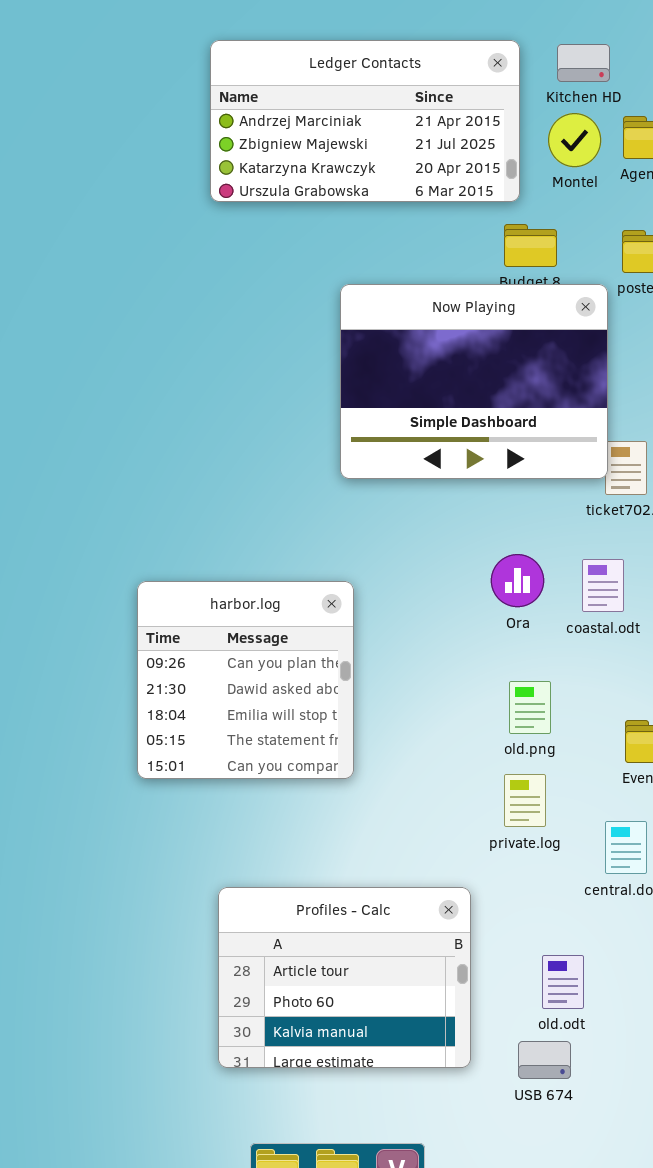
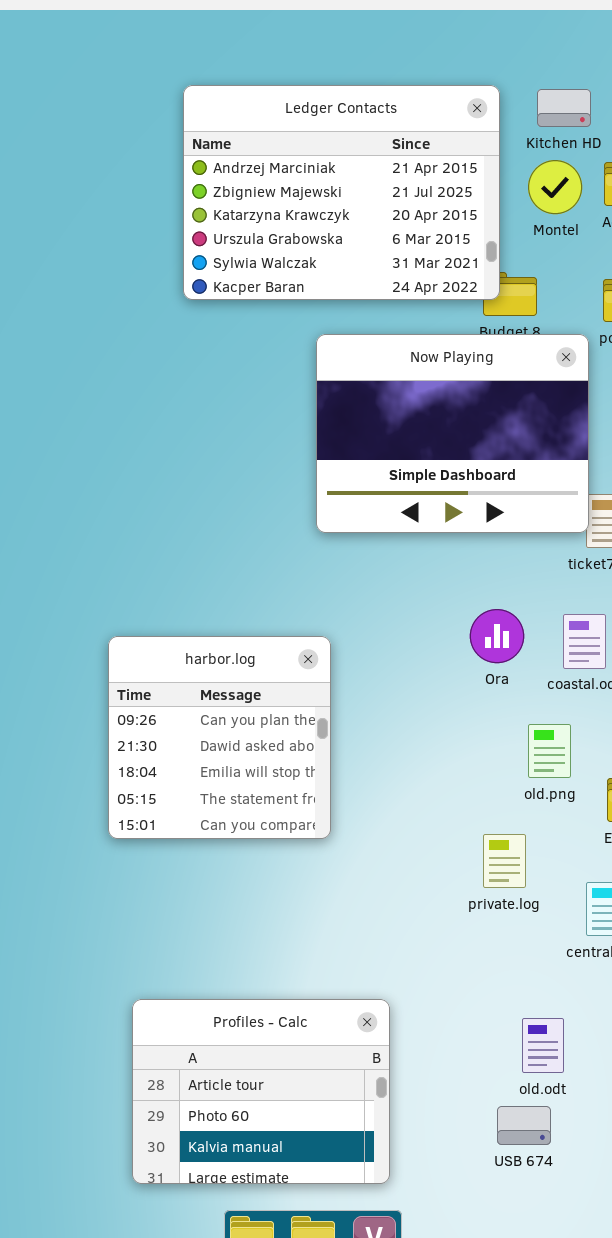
Ledger Contacts: [210,40,520,202] -> [183,85,500,300], resized
old.png: [509,681,551,734] -> [528,724,571,778], moved
Profiles - Calc: [218,887,471,1068] -> [132,999,390,1184], moved

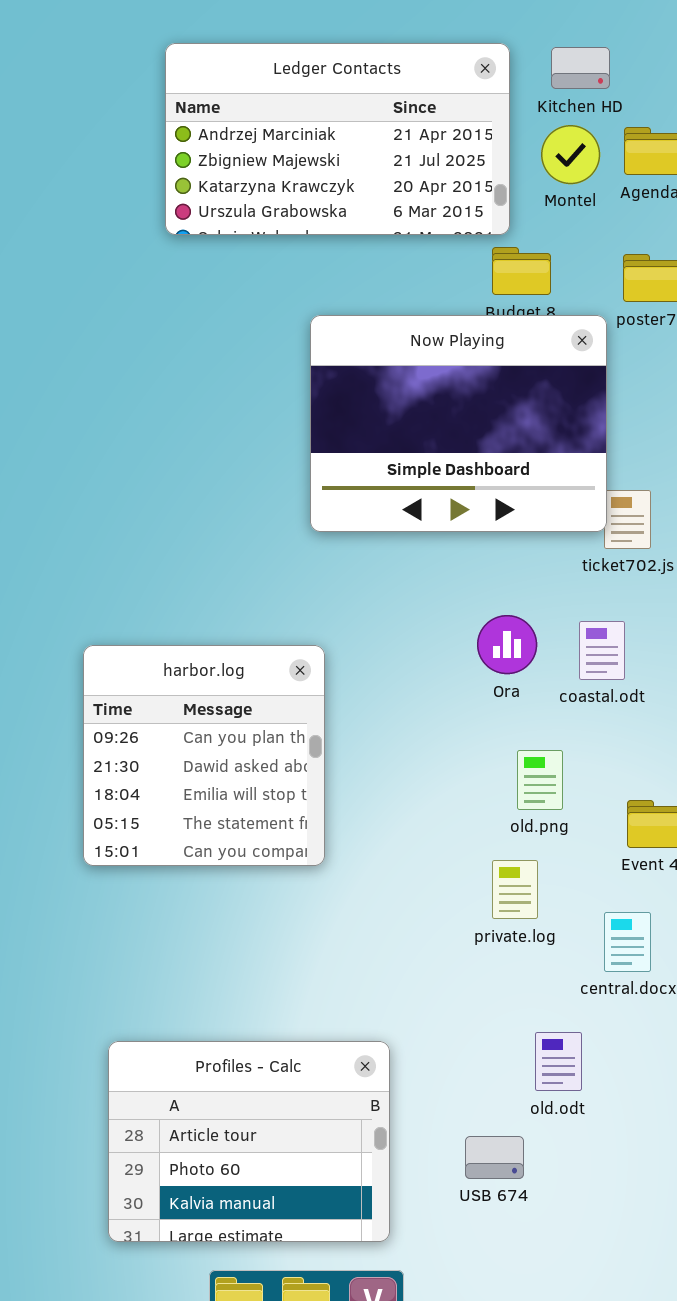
Ledger Contacts: [183,85,500,300] -> [165,43,510,235], resized
old.png: [528,724,571,778] -> [517,750,563,810], moved
old.odt: [522,1018,564,1073] -> [535,1032,582,1091], moved
USB 674: [497,1106,551,1145] -> [465,1136,524,1179], moved

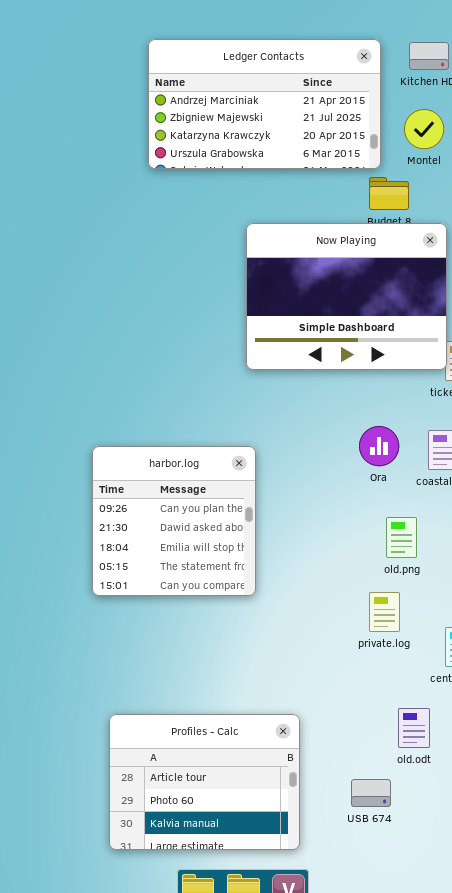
Montel: [541,125,600,184] -> [404,109,444,149], moved

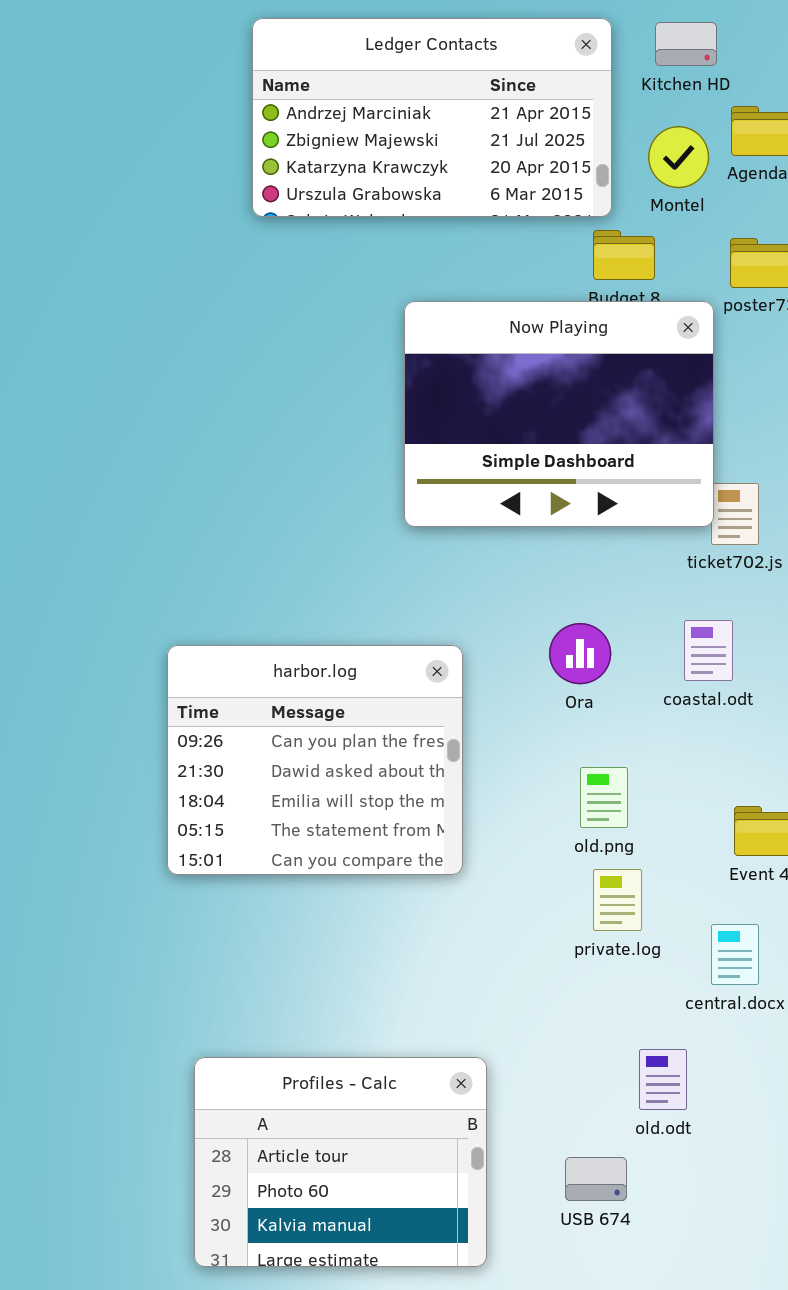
Ora: [359,426,399,466] -> [549,623,611,684], moved
harbor.log: [92,446,256,596] -> [167,645,463,875], resized
old.png: [386,517,417,558] -> [580,767,628,828], moved

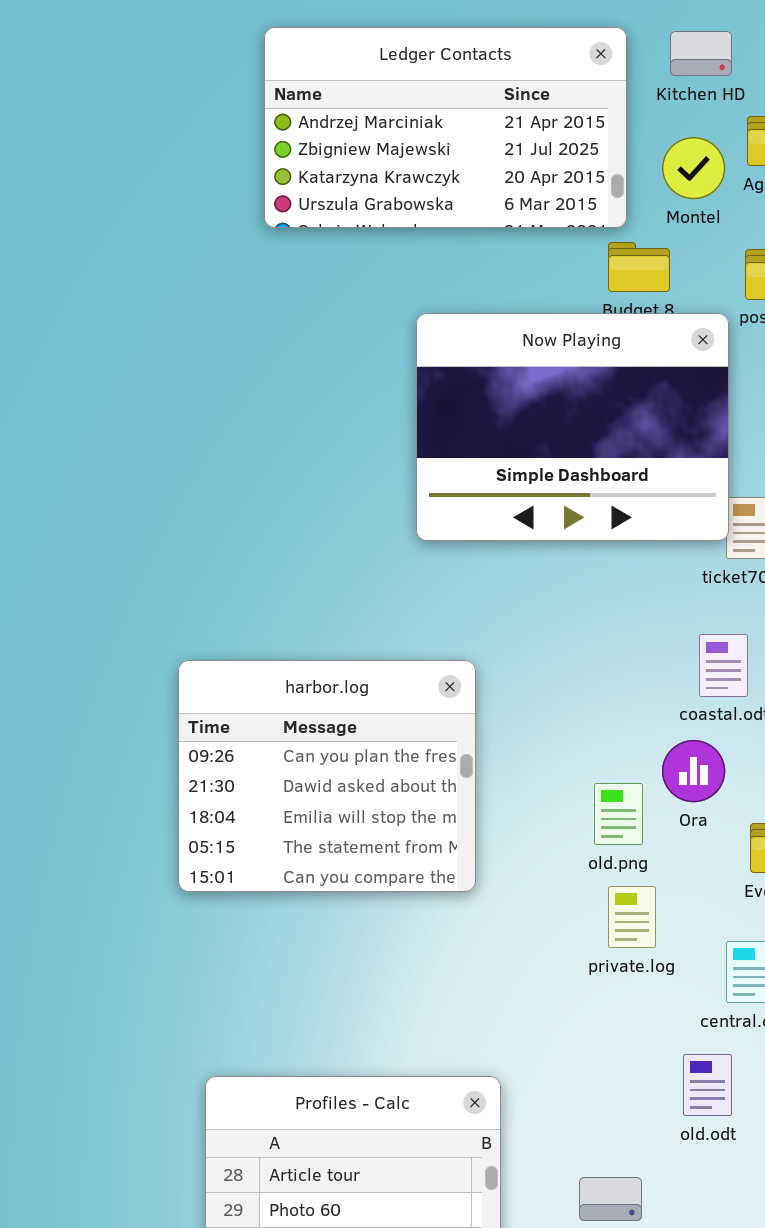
Ora: [549,623,611,684] -> [662,740,725,802], moved
old.odt: [639,1049,687,1110] -> [683,1054,732,1116], moved

